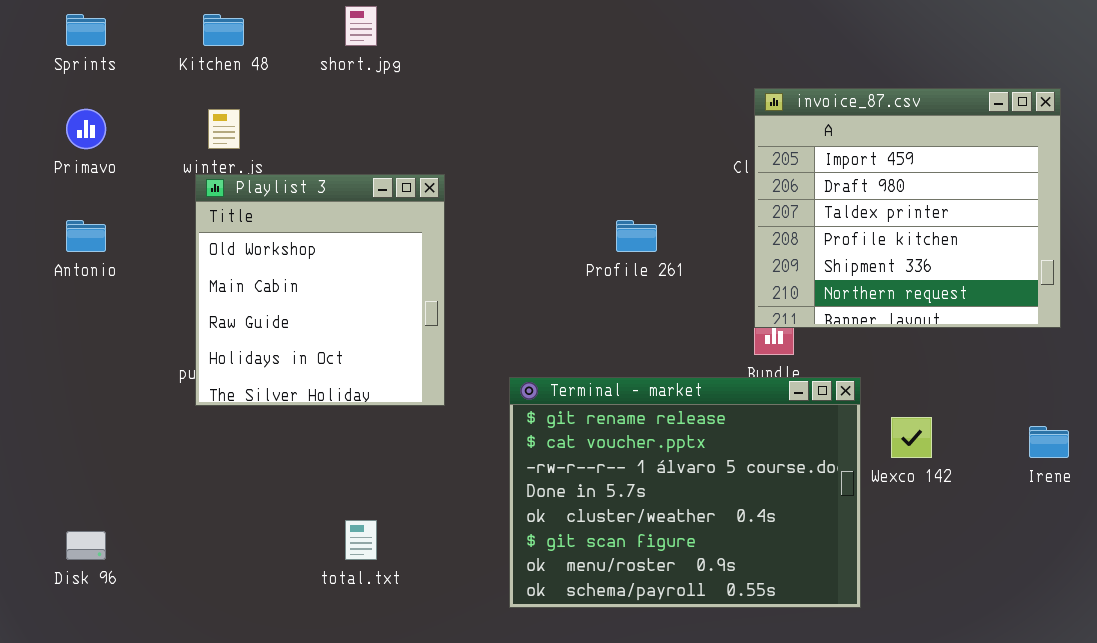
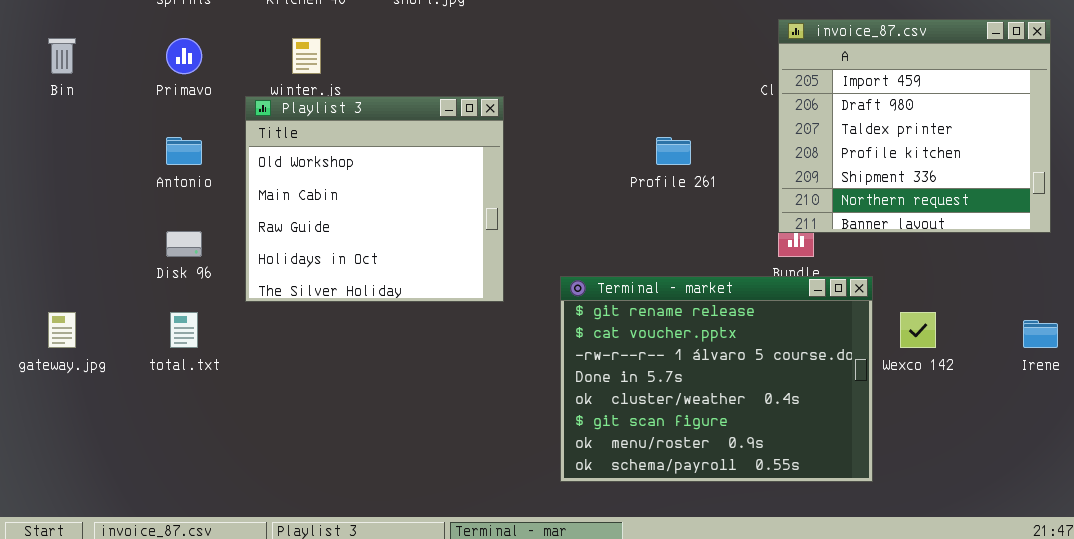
Playlist 3: [195,174,445,406] -> [245,96,504,302], resized
total.txt: [345,520,377,560] -> [170,312,198,348], moved
Disk 96: [66,531,106,560] -> [166,231,202,257], moved

